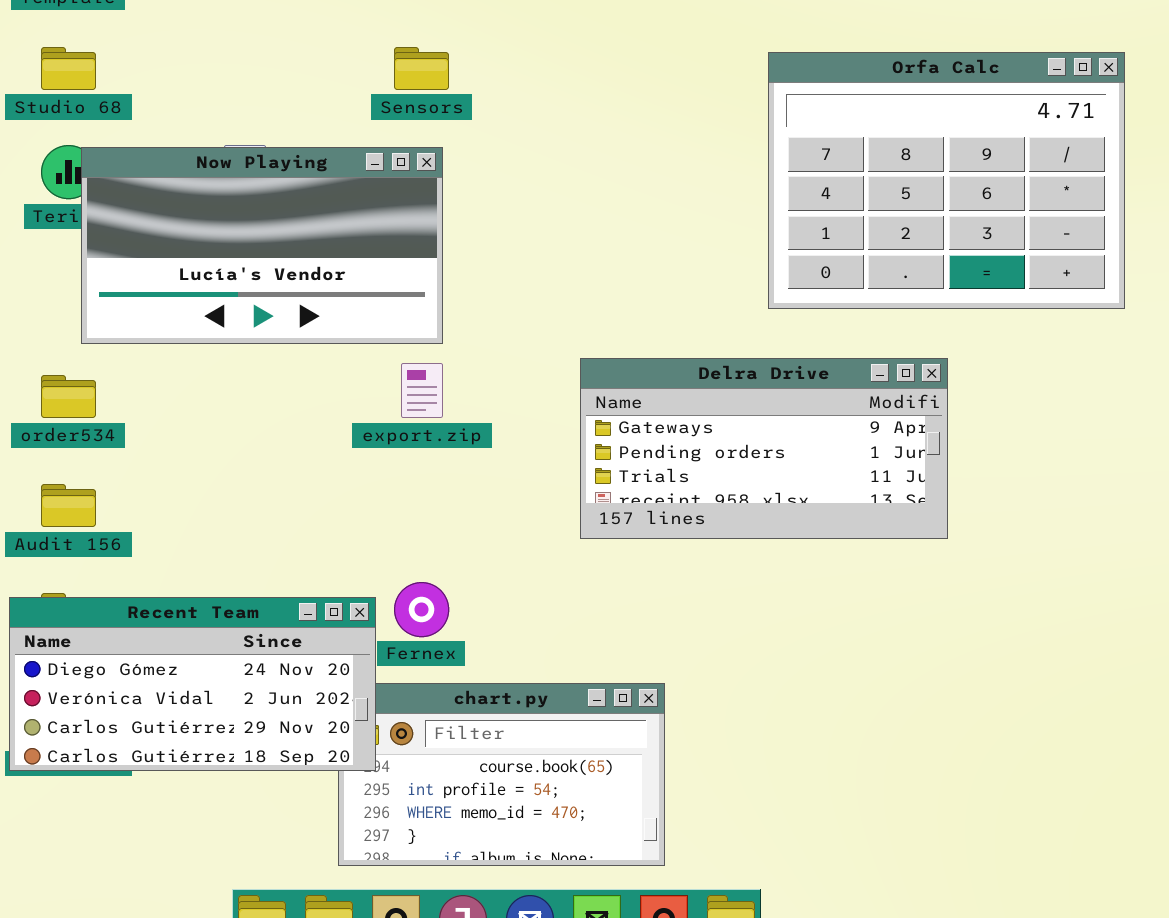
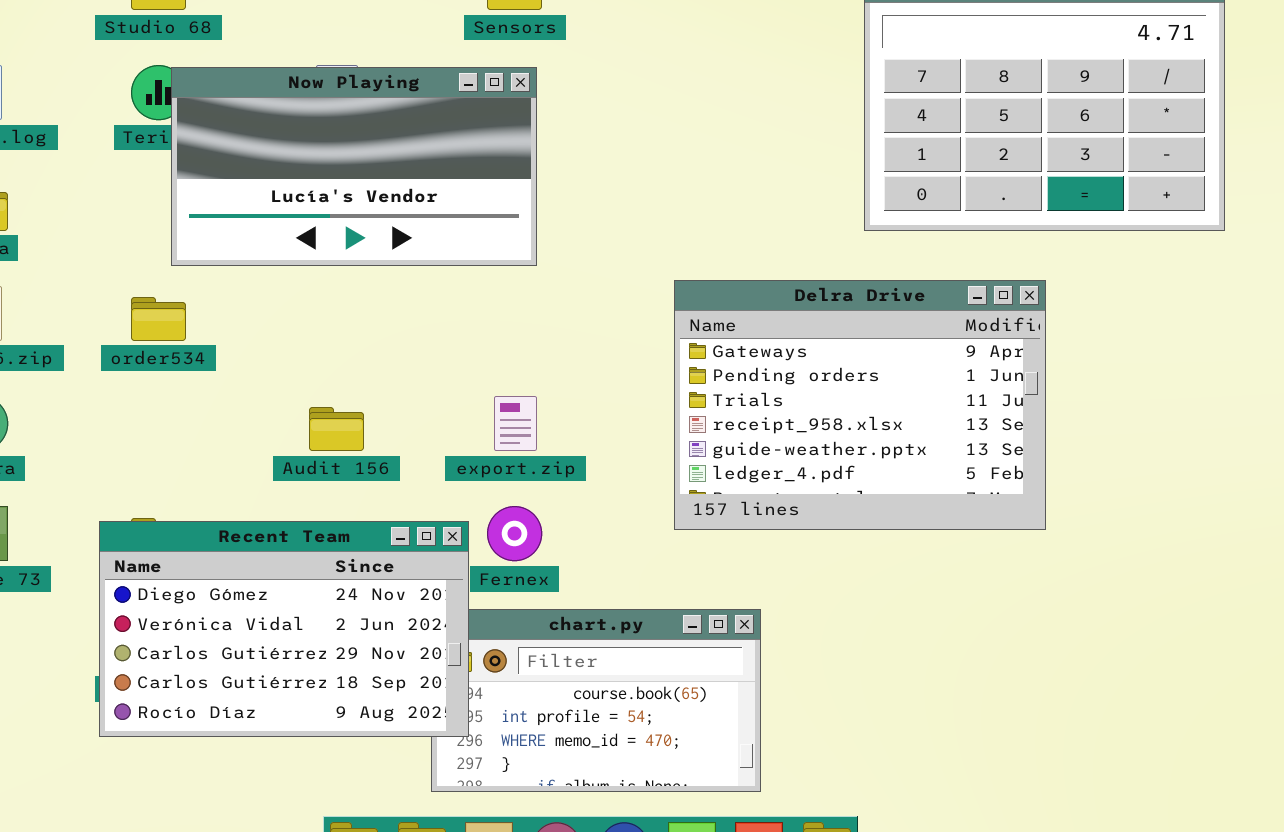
Delra Drive: [580,358,948,539] -> [674,280,1046,530], resized
export.zip: [401,363,443,418] -> [494,396,537,451], moved
Audit 156: [41,484,96,527] -> [309,407,364,451], moved
Recent Team: [9,597,376,771] -> [99,521,469,737], resized

